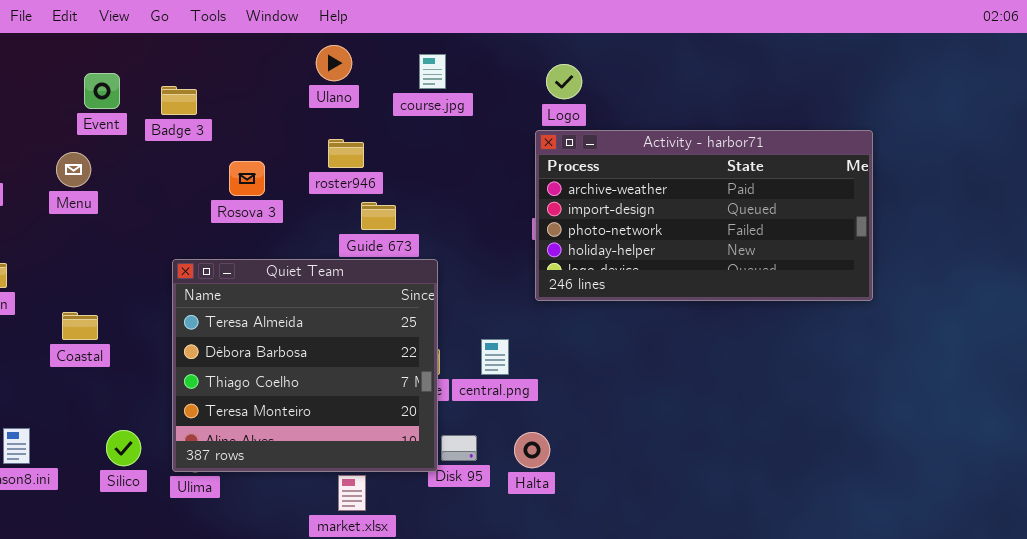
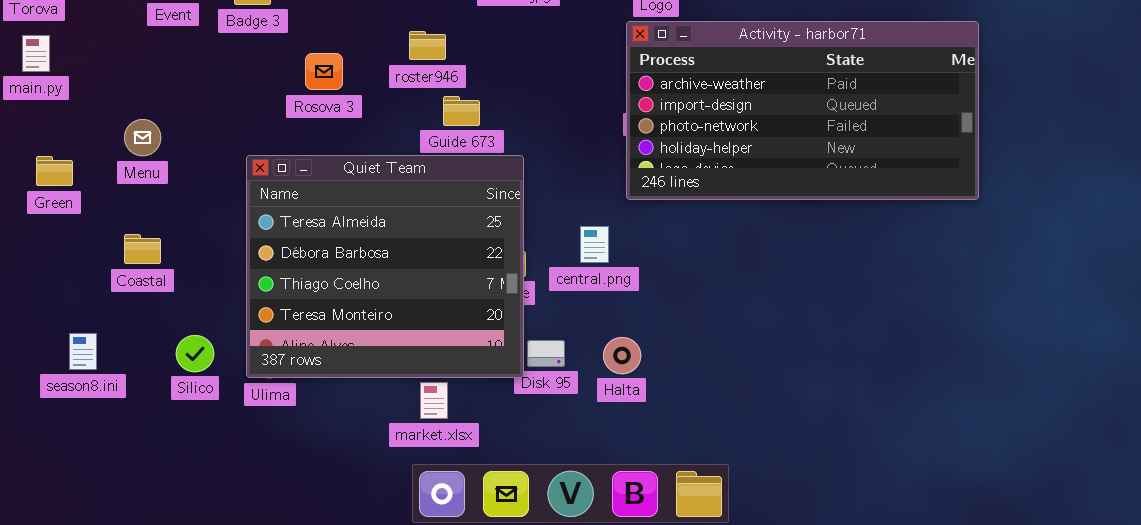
Menu: [56,152,91,187] -> [124,119,161,156], moved
Coastal: [62,312,98,340] -> [124,234,161,264], moved
central.png: [481,339,509,375] -> [580,226,609,263], moved

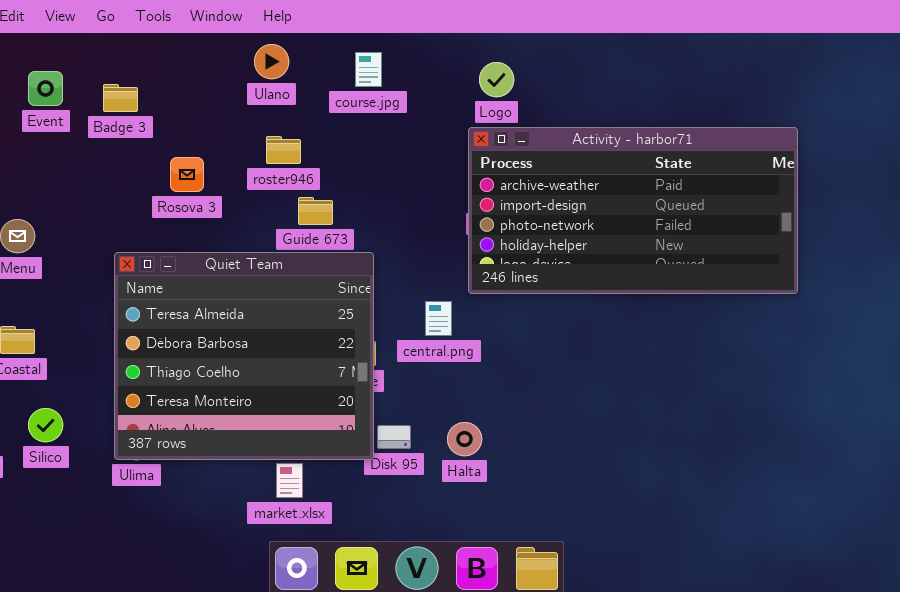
central.png: [580,226,609,263] -> [425,301,452,336], moved
Silico: [176,335,214,372] -> [28,408,63,442], moved

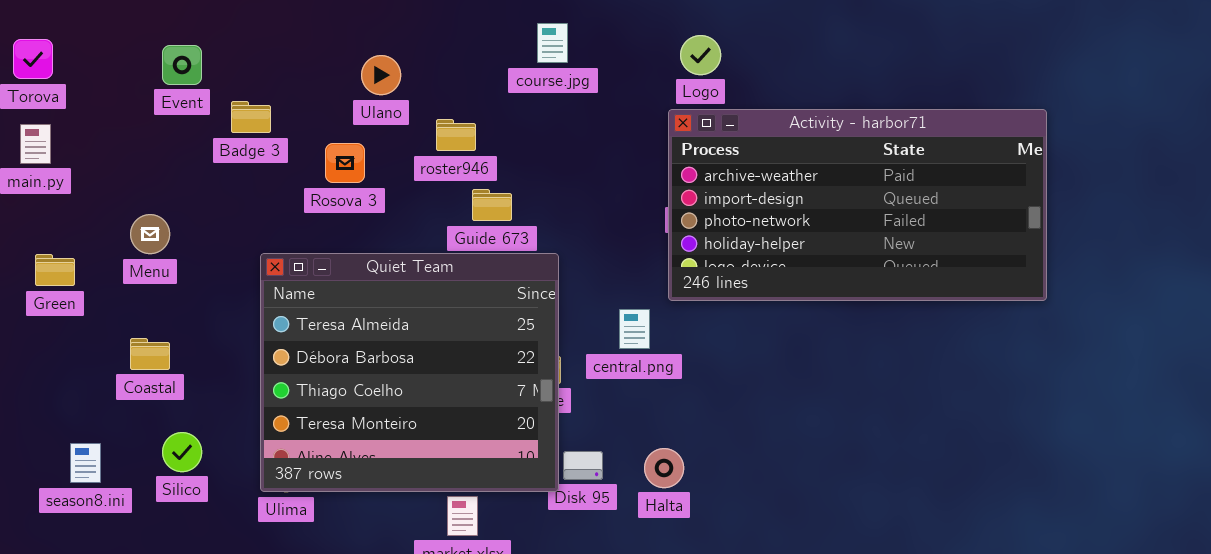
Ulano: [254,44,289,79] -> [361,55,401,95], moved
Badge 3: [103,84,138,112] -> [231,101,271,133], moved

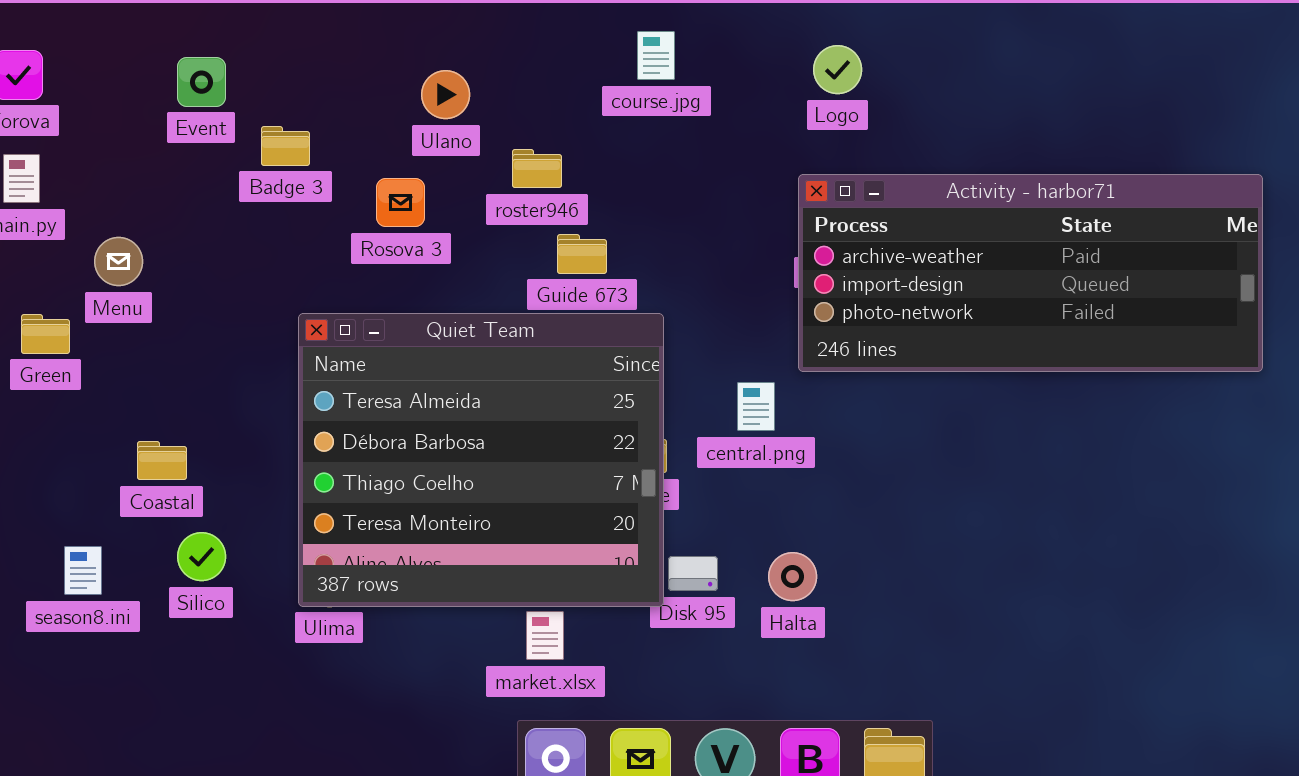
Activity - harbor71: [668,109,1047,301] -> [798,174,1263,372], resized
Menu: [130,214,170,254] -> [94,237,143,286], moved
Coastal: [130,338,170,370] -> [137,441,187,480], moved

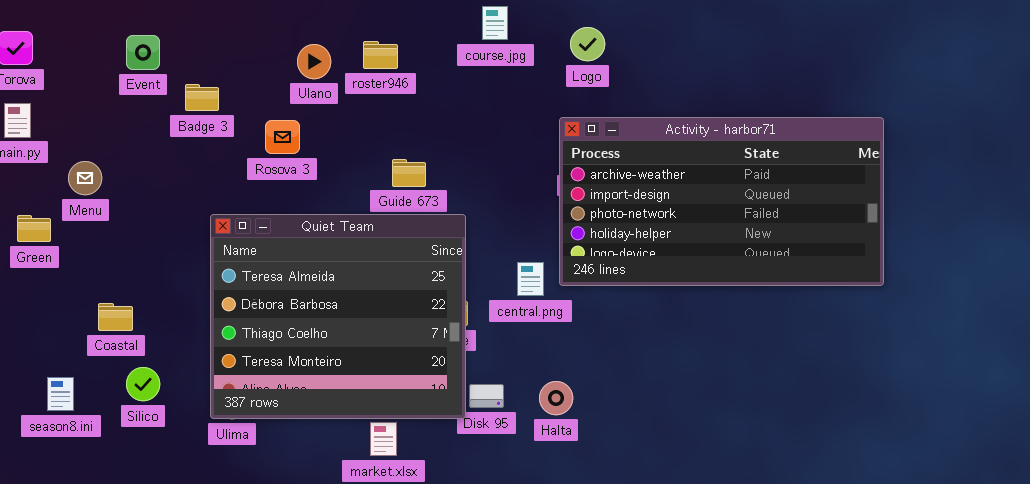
course.jpg: [637,31,675,80] -> [482,6,508,40], moved
roster946: [512,149,562,188] -> [363,41,398,69], moved
Activity - harbor71: [798,174,1263,372] -> [559,117,884,286], resized

